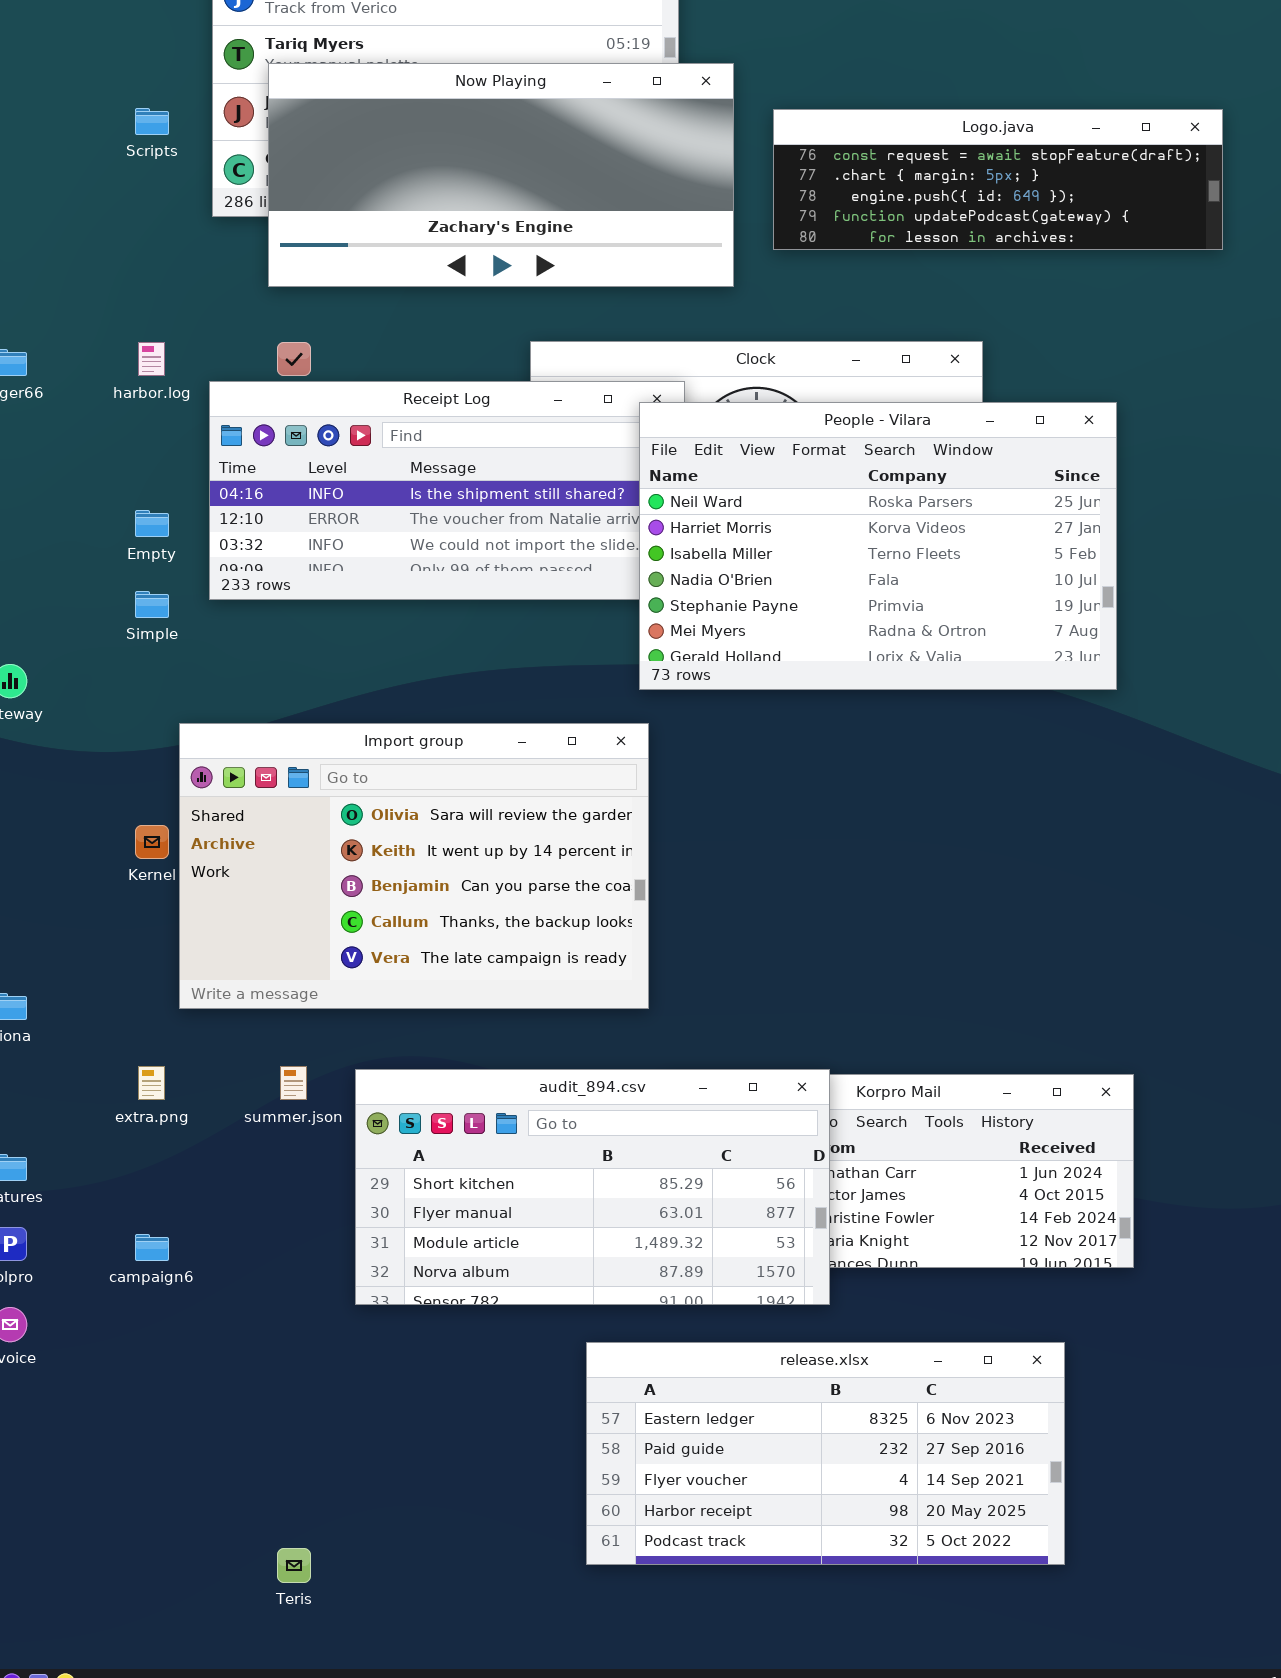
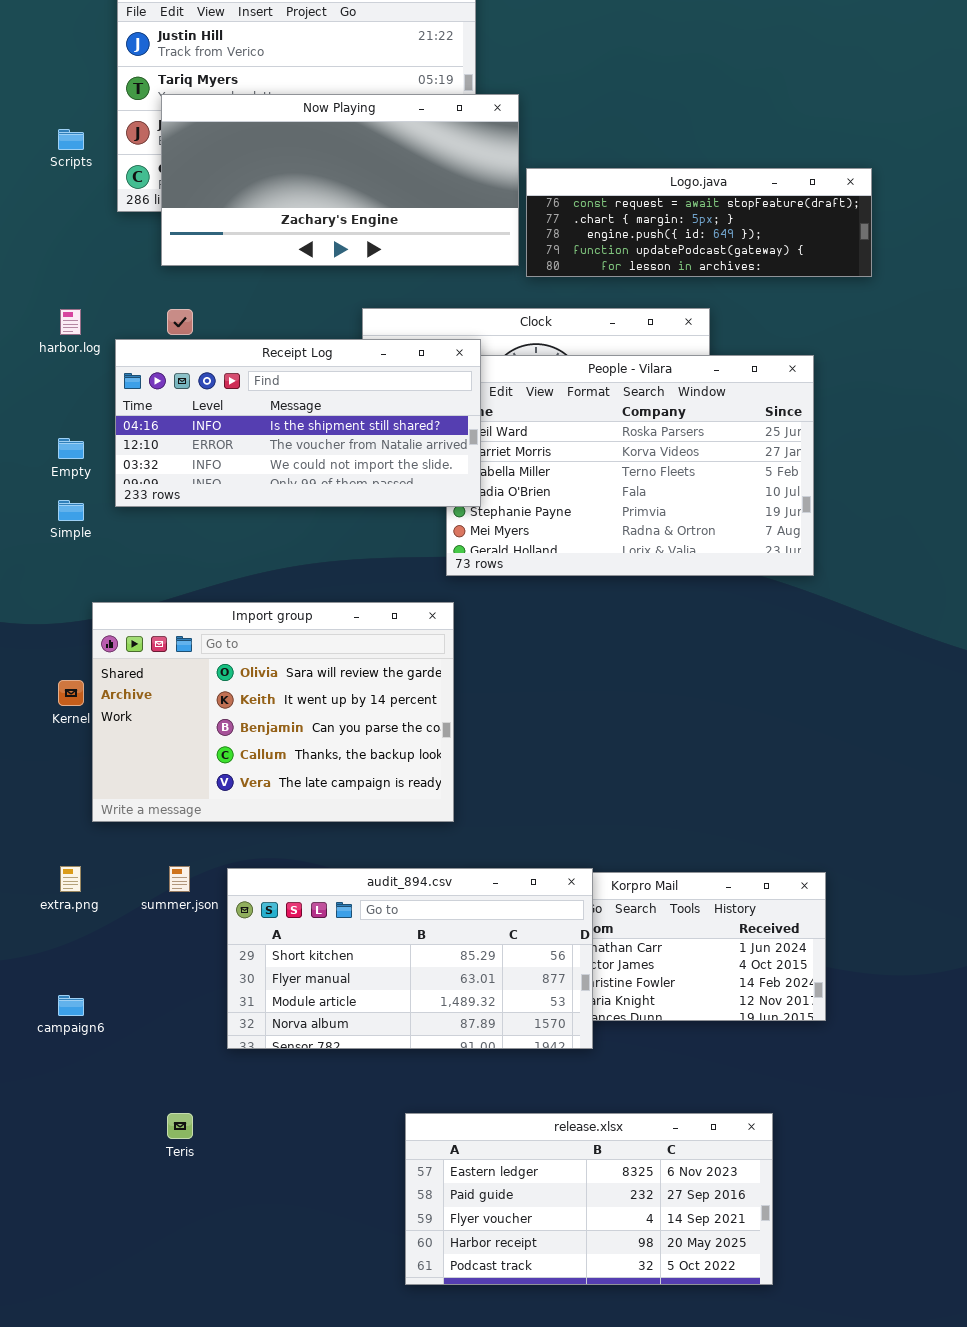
Logo.java: [773,109,1223,250] -> [526,168,872,277], moved
Receipt Log: [209,381,685,600] -> [115,339,481,507], raised
release.xlsx: [586,1342,1065,1565] -> [405,1113,773,1285], moved
Teris: [277,1548,311,1583] -> [167,1113,193,1139], moved

